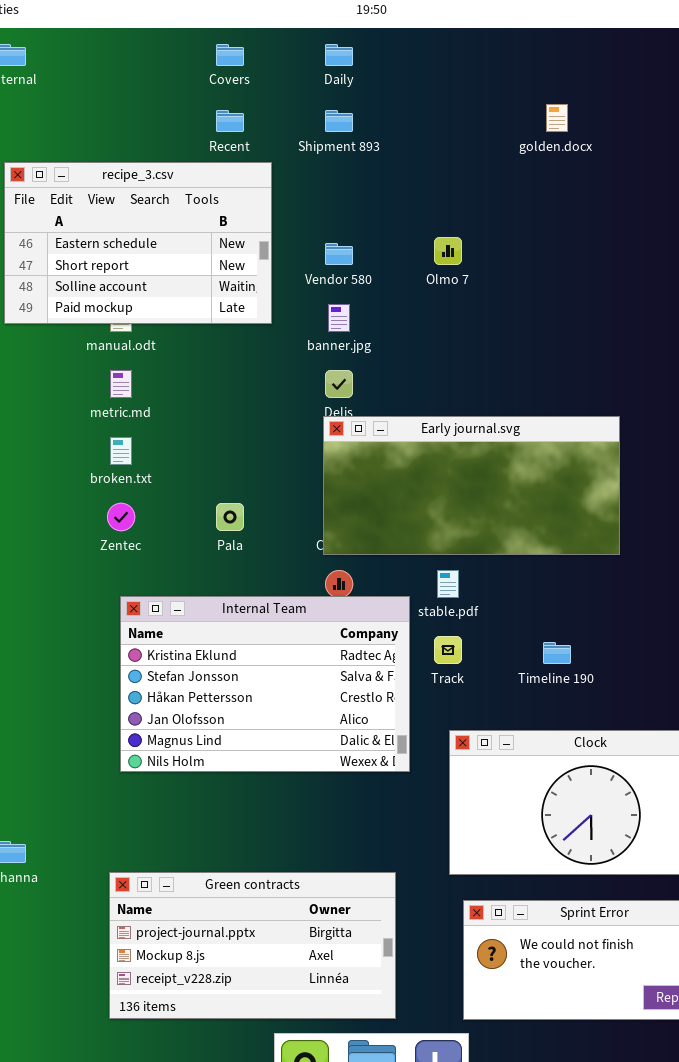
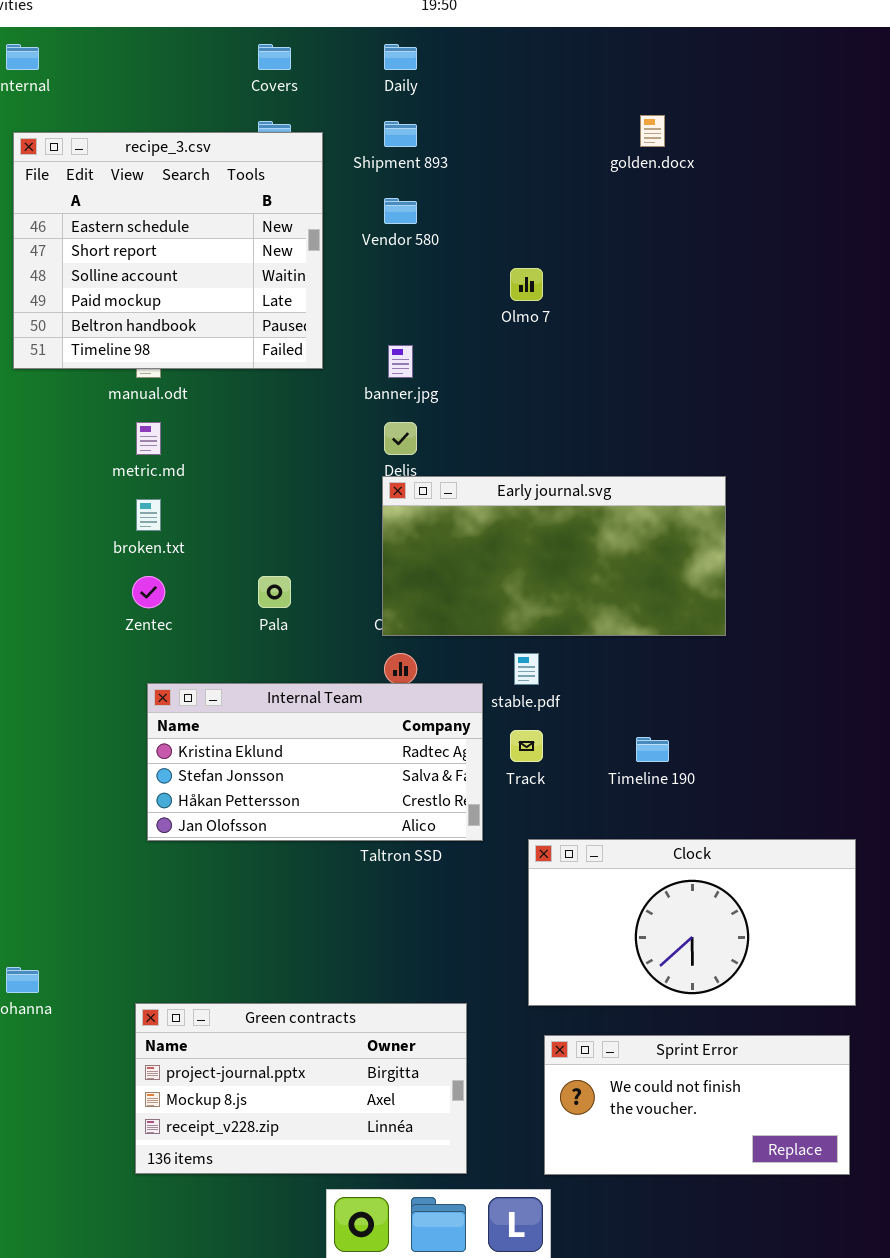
recipe_3.csv: [4,162,272,324] -> [13,132,323,369], resized
Vendor 580: [325,243,353,265] -> [384,198,417,224], moved
Internal Team: [120,596,410,772] -> [147,683,483,841], resized

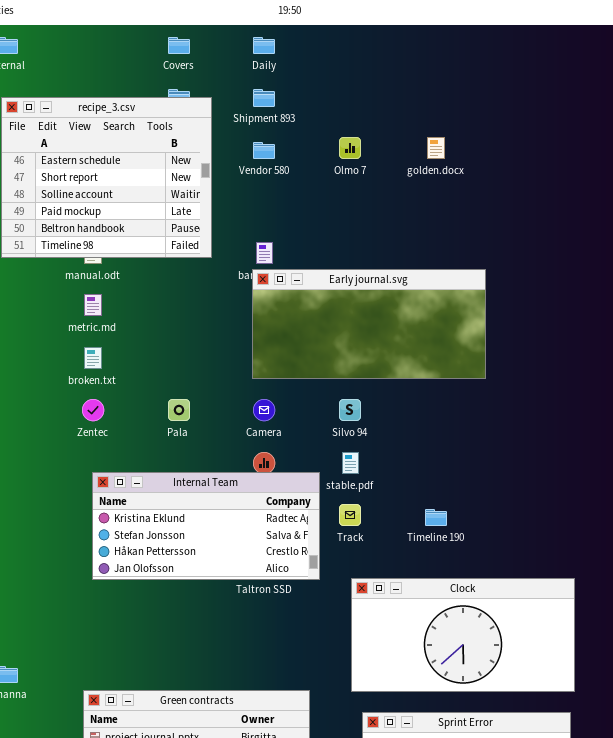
golden.docx: [640,115,665,147] -> [427,137,445,159], moved
Olmo 7: [510,268,543,301] -> [339,137,361,159], moved
Early journal.svg: [382,476,726,636] -> [252,269,486,379], moved

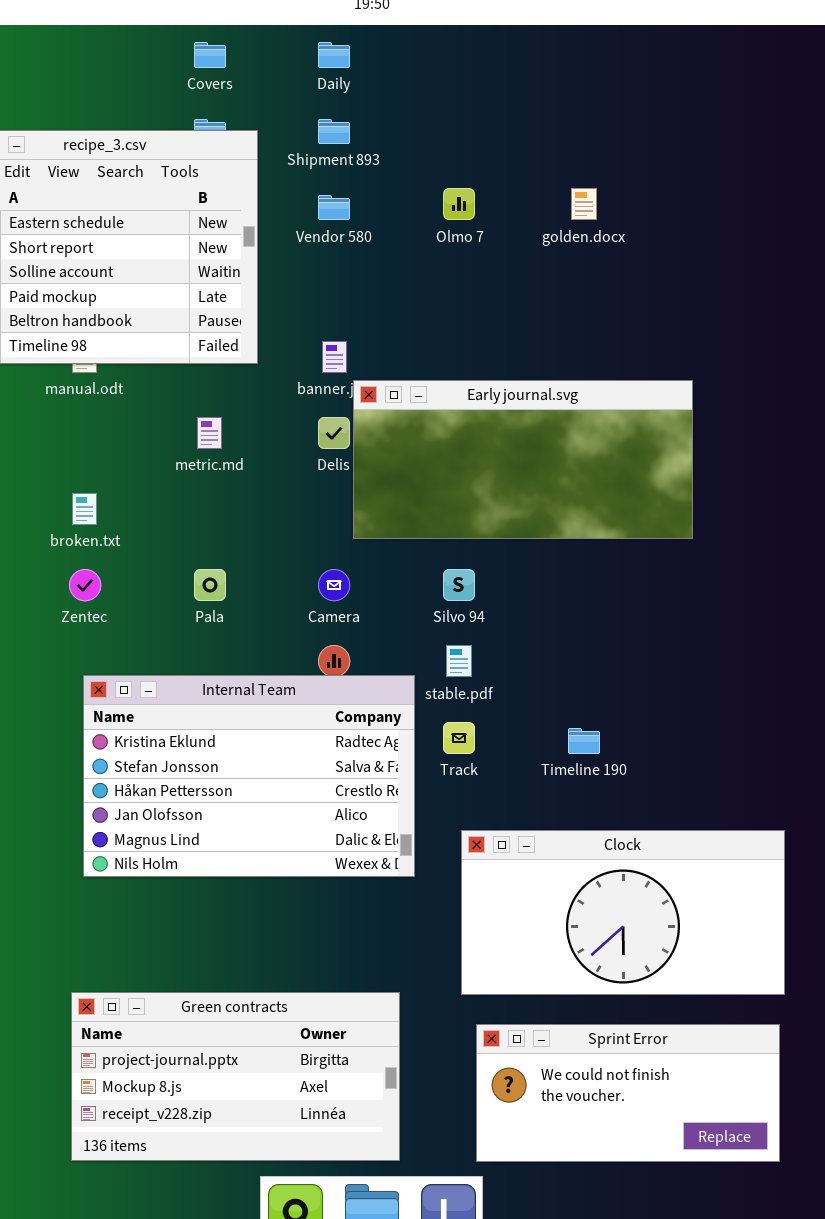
Early journal.svg: [252,269,486,379] -> [353,380,693,539], moved
metric.md: [84,294,102,316] -> [197,417,222,449], moved
Internal Team: [92,472,320,580] -> [83,675,415,877], resized

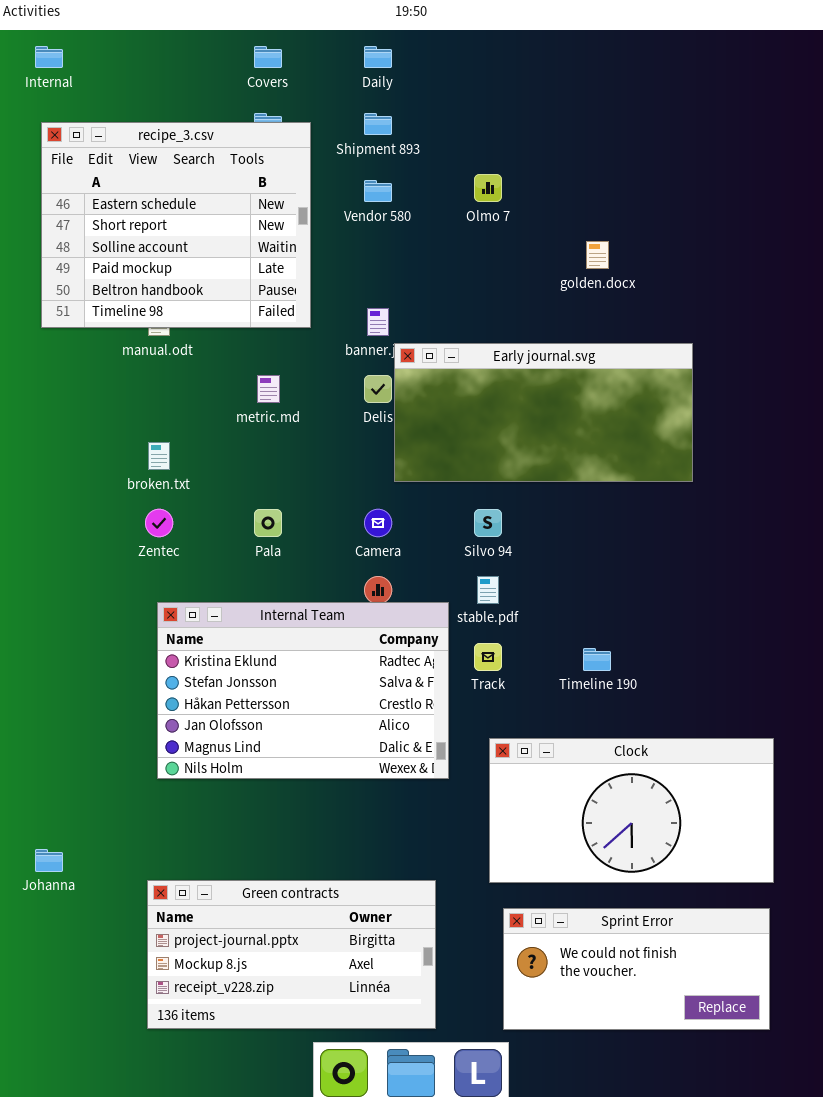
golden.docx: [571,188,597,220] -> [586,241,609,269], moved

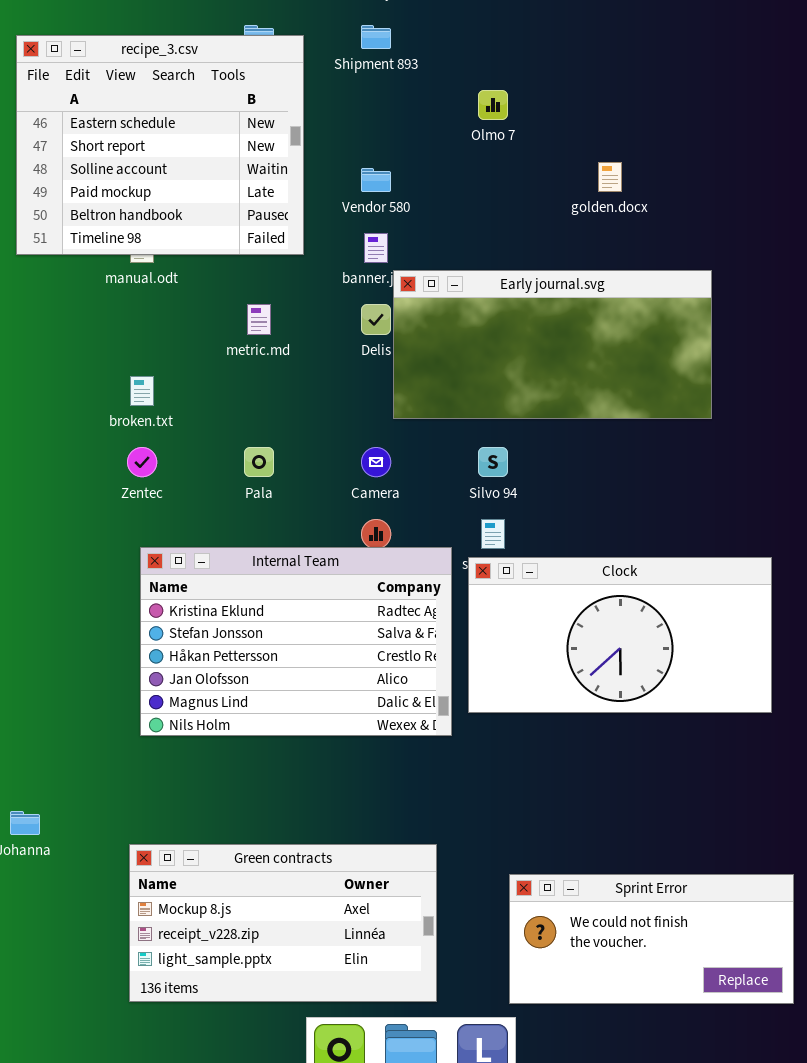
Vendor 580: [364,180,392,202] -> [361,168,391,192], moved
Clock: [489,738,774,883] -> [468,557,772,713], moved
Green contracts: [147,880,436,1029] -> [129,844,437,1002], scrolled down 1 row

